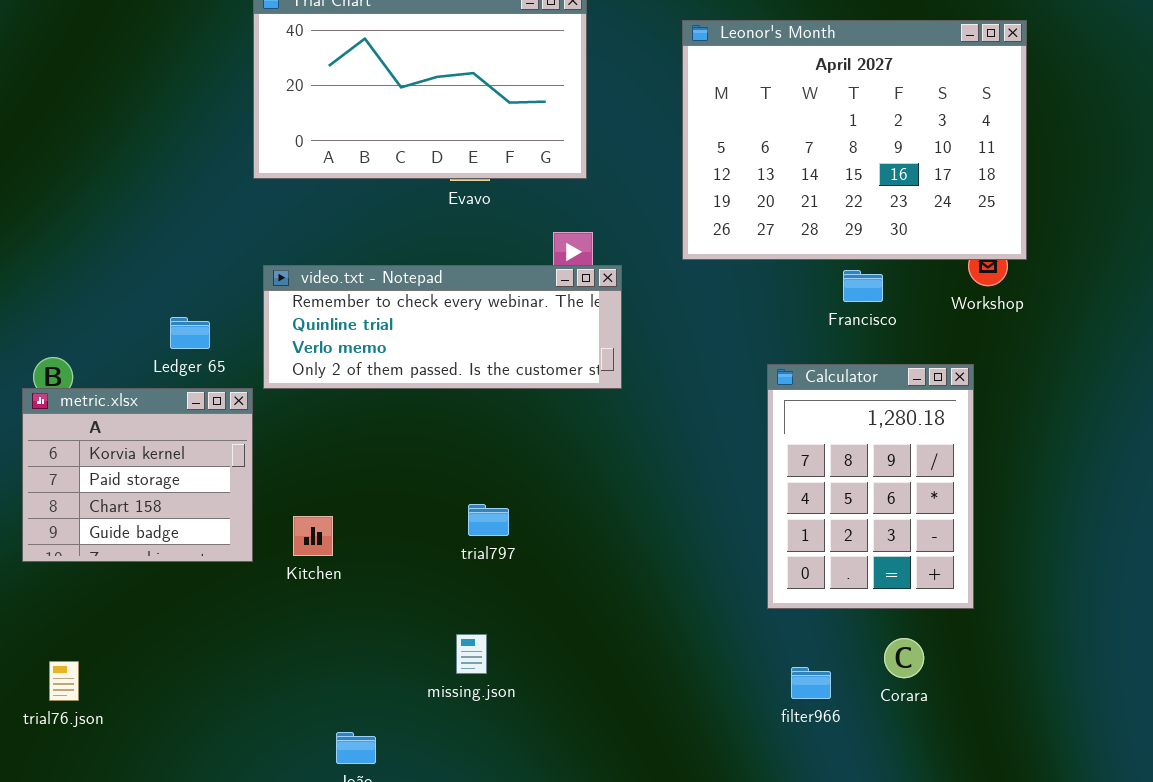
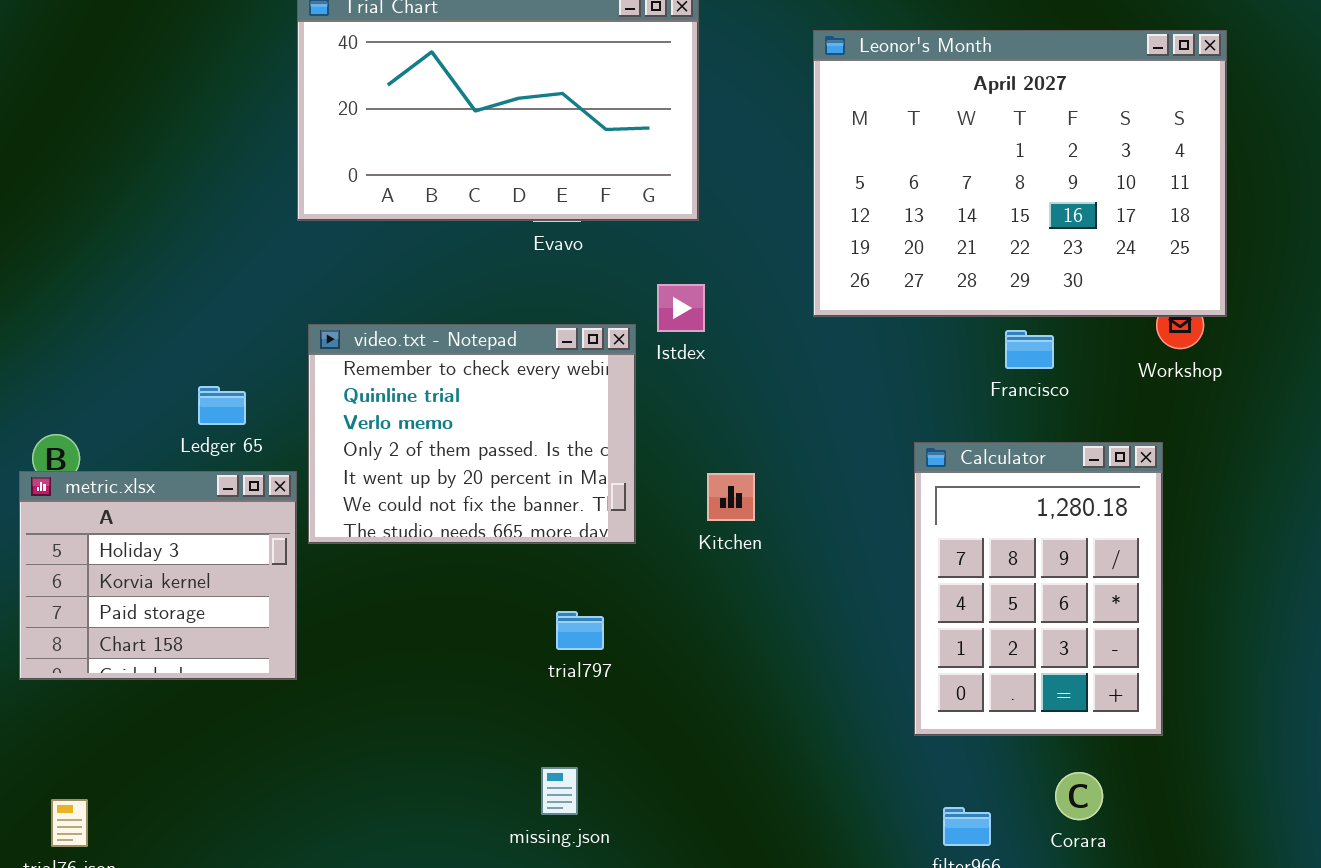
video.txt - Notepad: [263,265,622,389] -> [308,324,636,544], resized
metric.xlsx: [22,388,253,562] -> [19,471,297,680], scrolled up 1 row
Kitchen: [293,516,333,556] -> [707,473,755,521], moved

